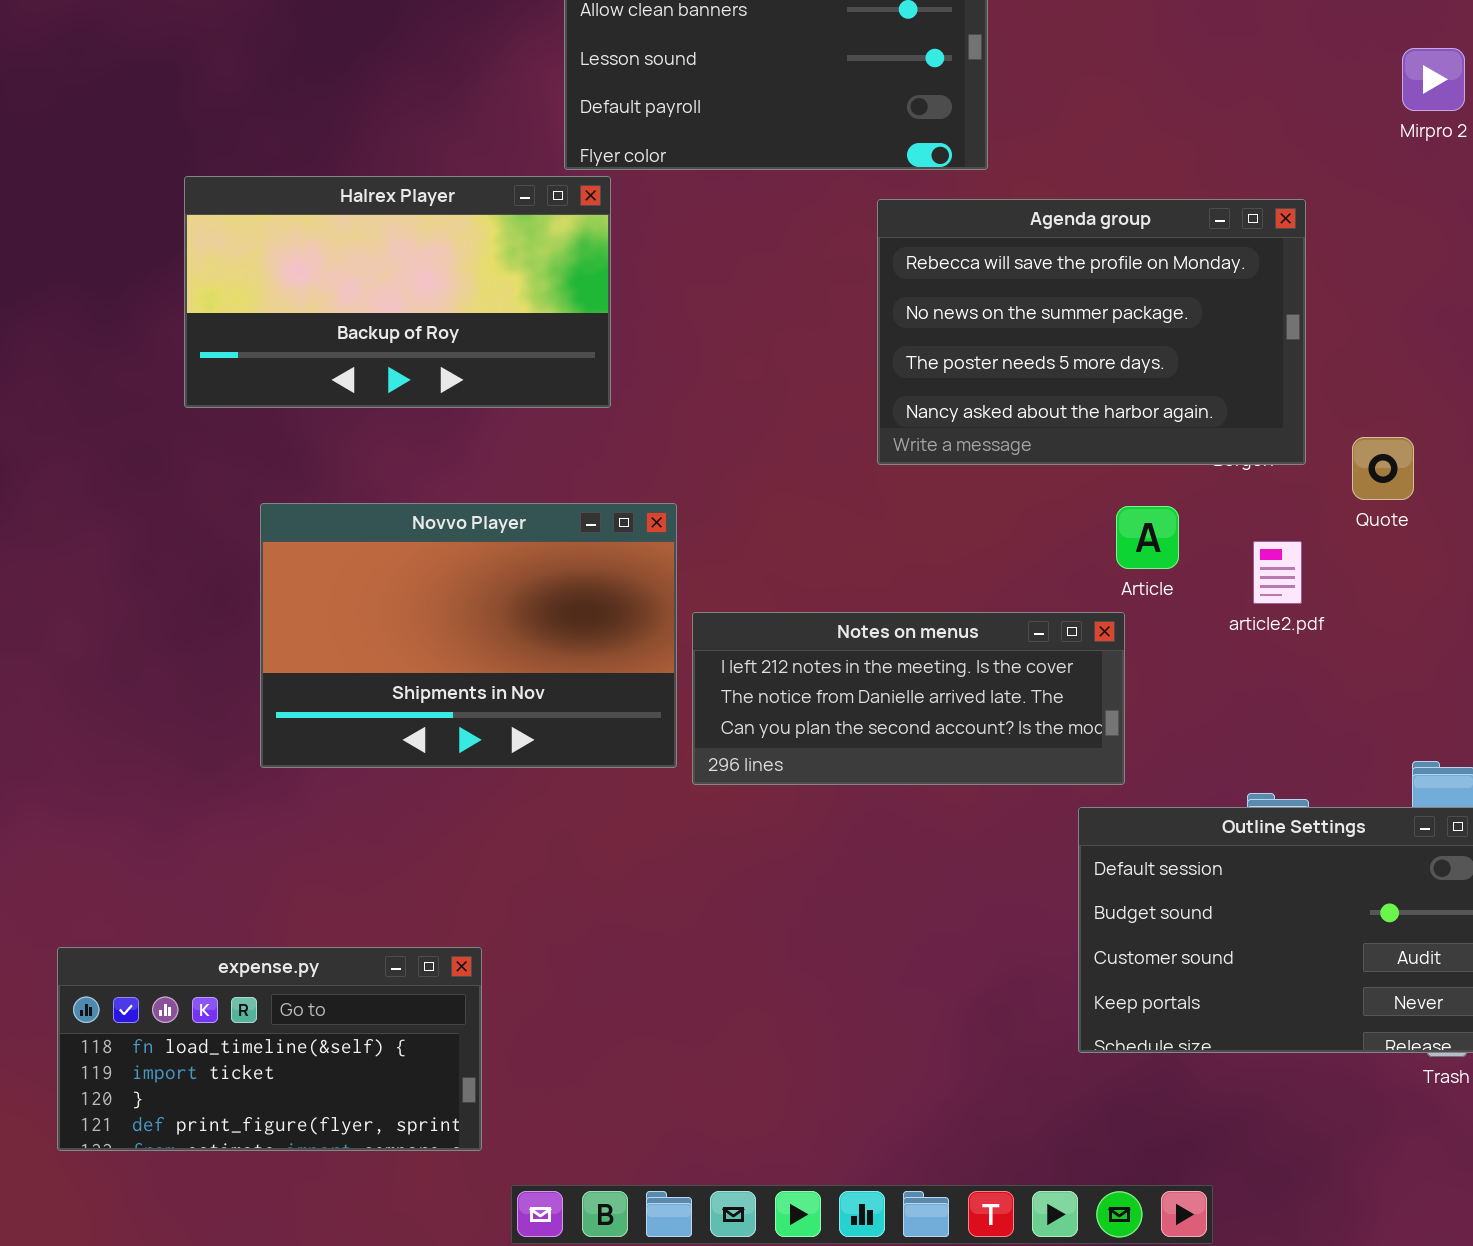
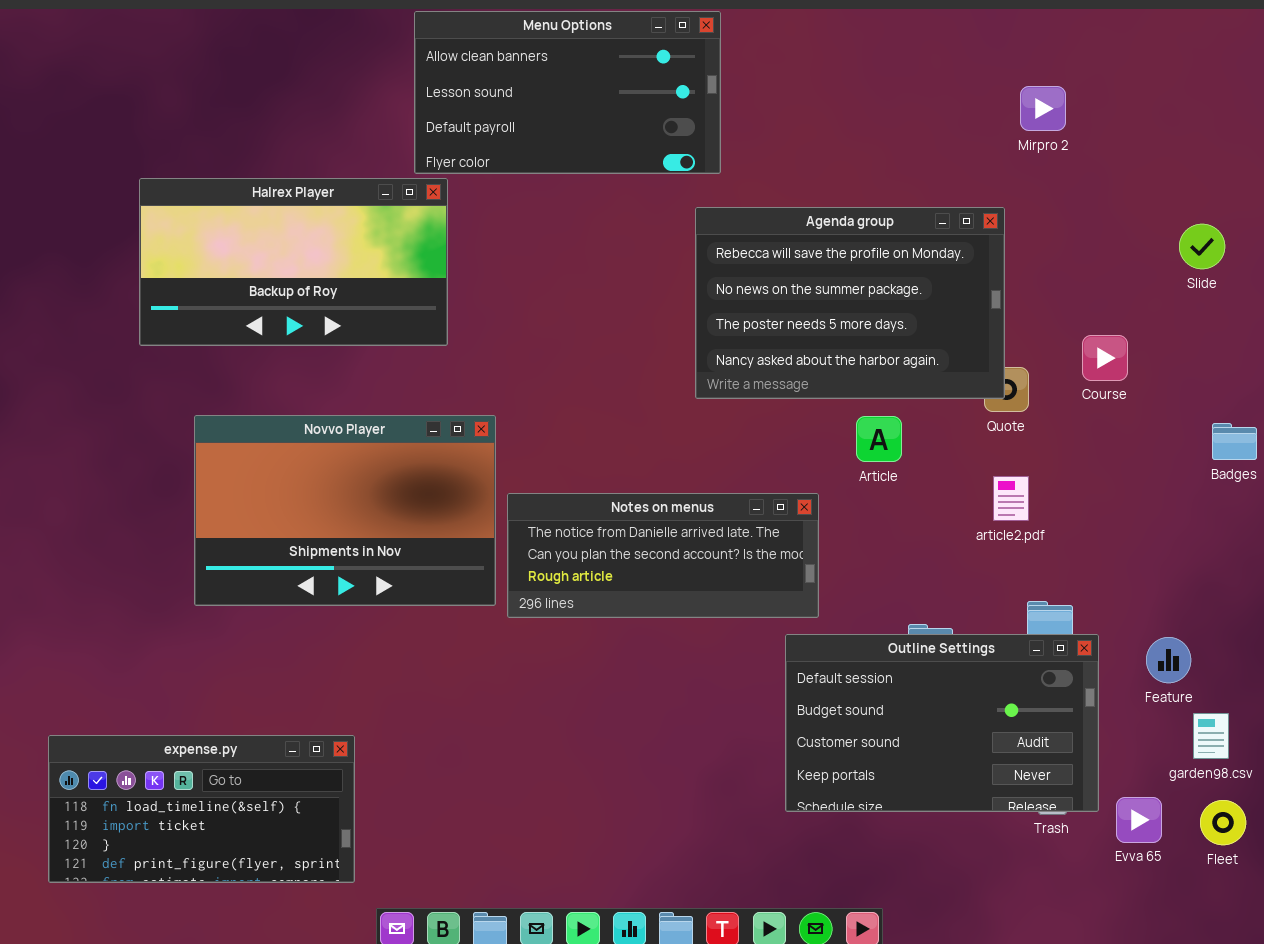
Agenda group: [877,199,1306,465] -> [695,207,1005,399], moved
Article: [1116,506,1179,569] -> [856,416,902,462], moved
article2.pdf: [1253,541,1302,604] -> [993,476,1029,521], moved
Notes on menus: [692,612,1125,785] -> [507,493,819,618], scrolled down 1 row

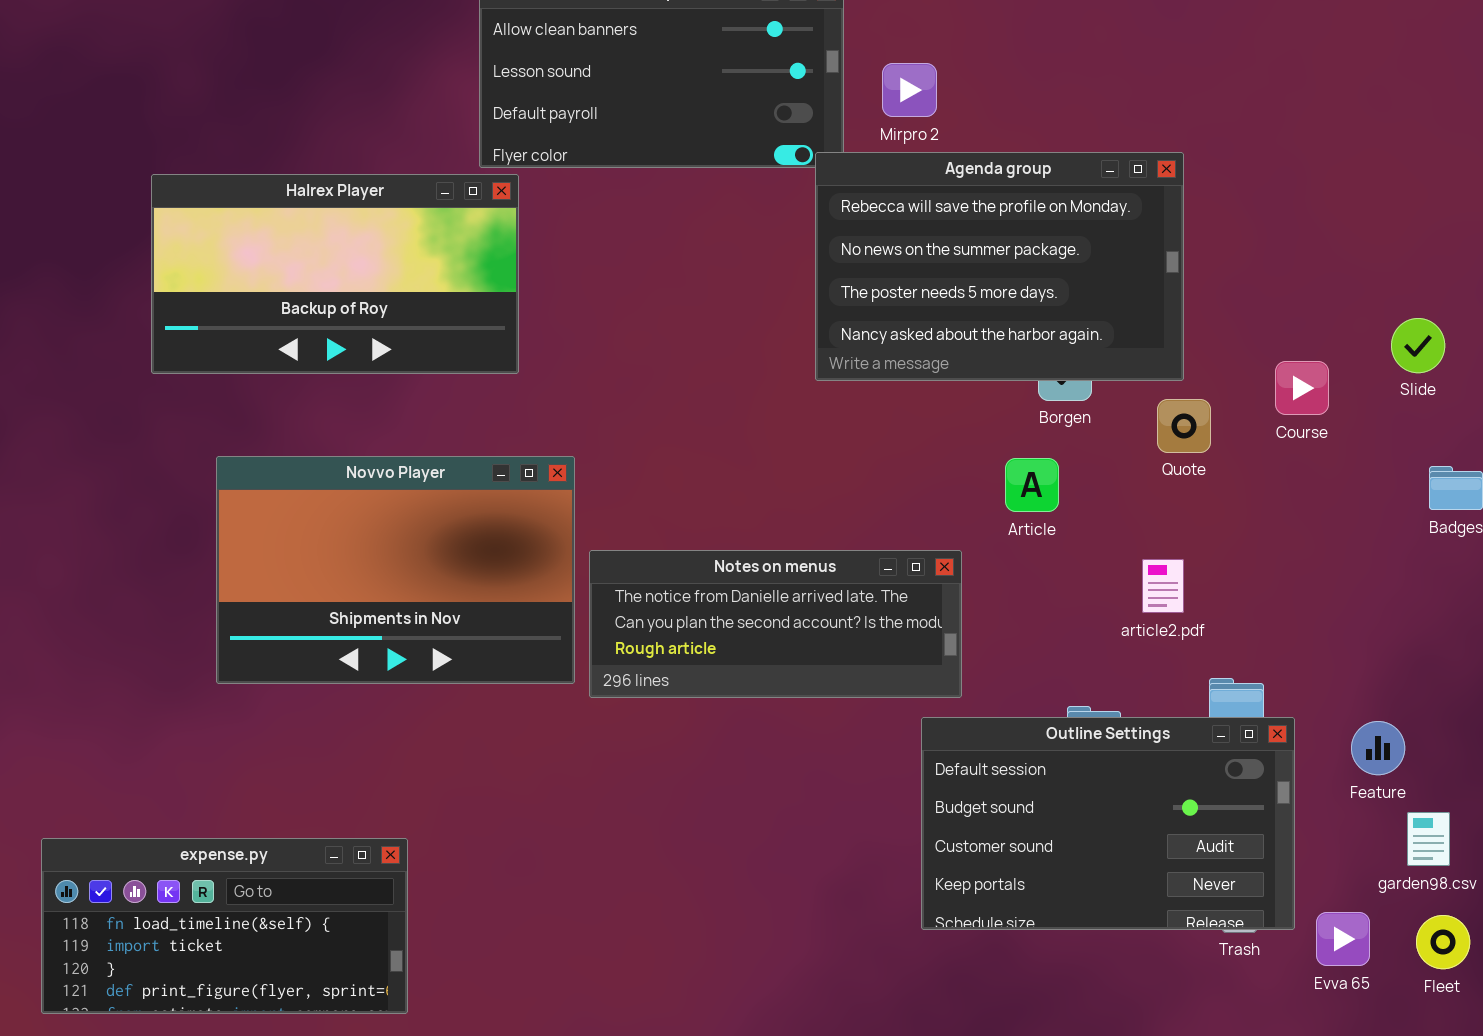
Mirpro 2: [1020,86,1066,131] -> [882,63,937,117], moved
Agenda group: [695,207,1005,399] -> [815,152,1184,381], moved
Slide: [1179,224,1225,269] -> [1391,318,1445,373], moved
article2.pdf: [993,476,1029,521] -> [1142,559,1184,613], moved

